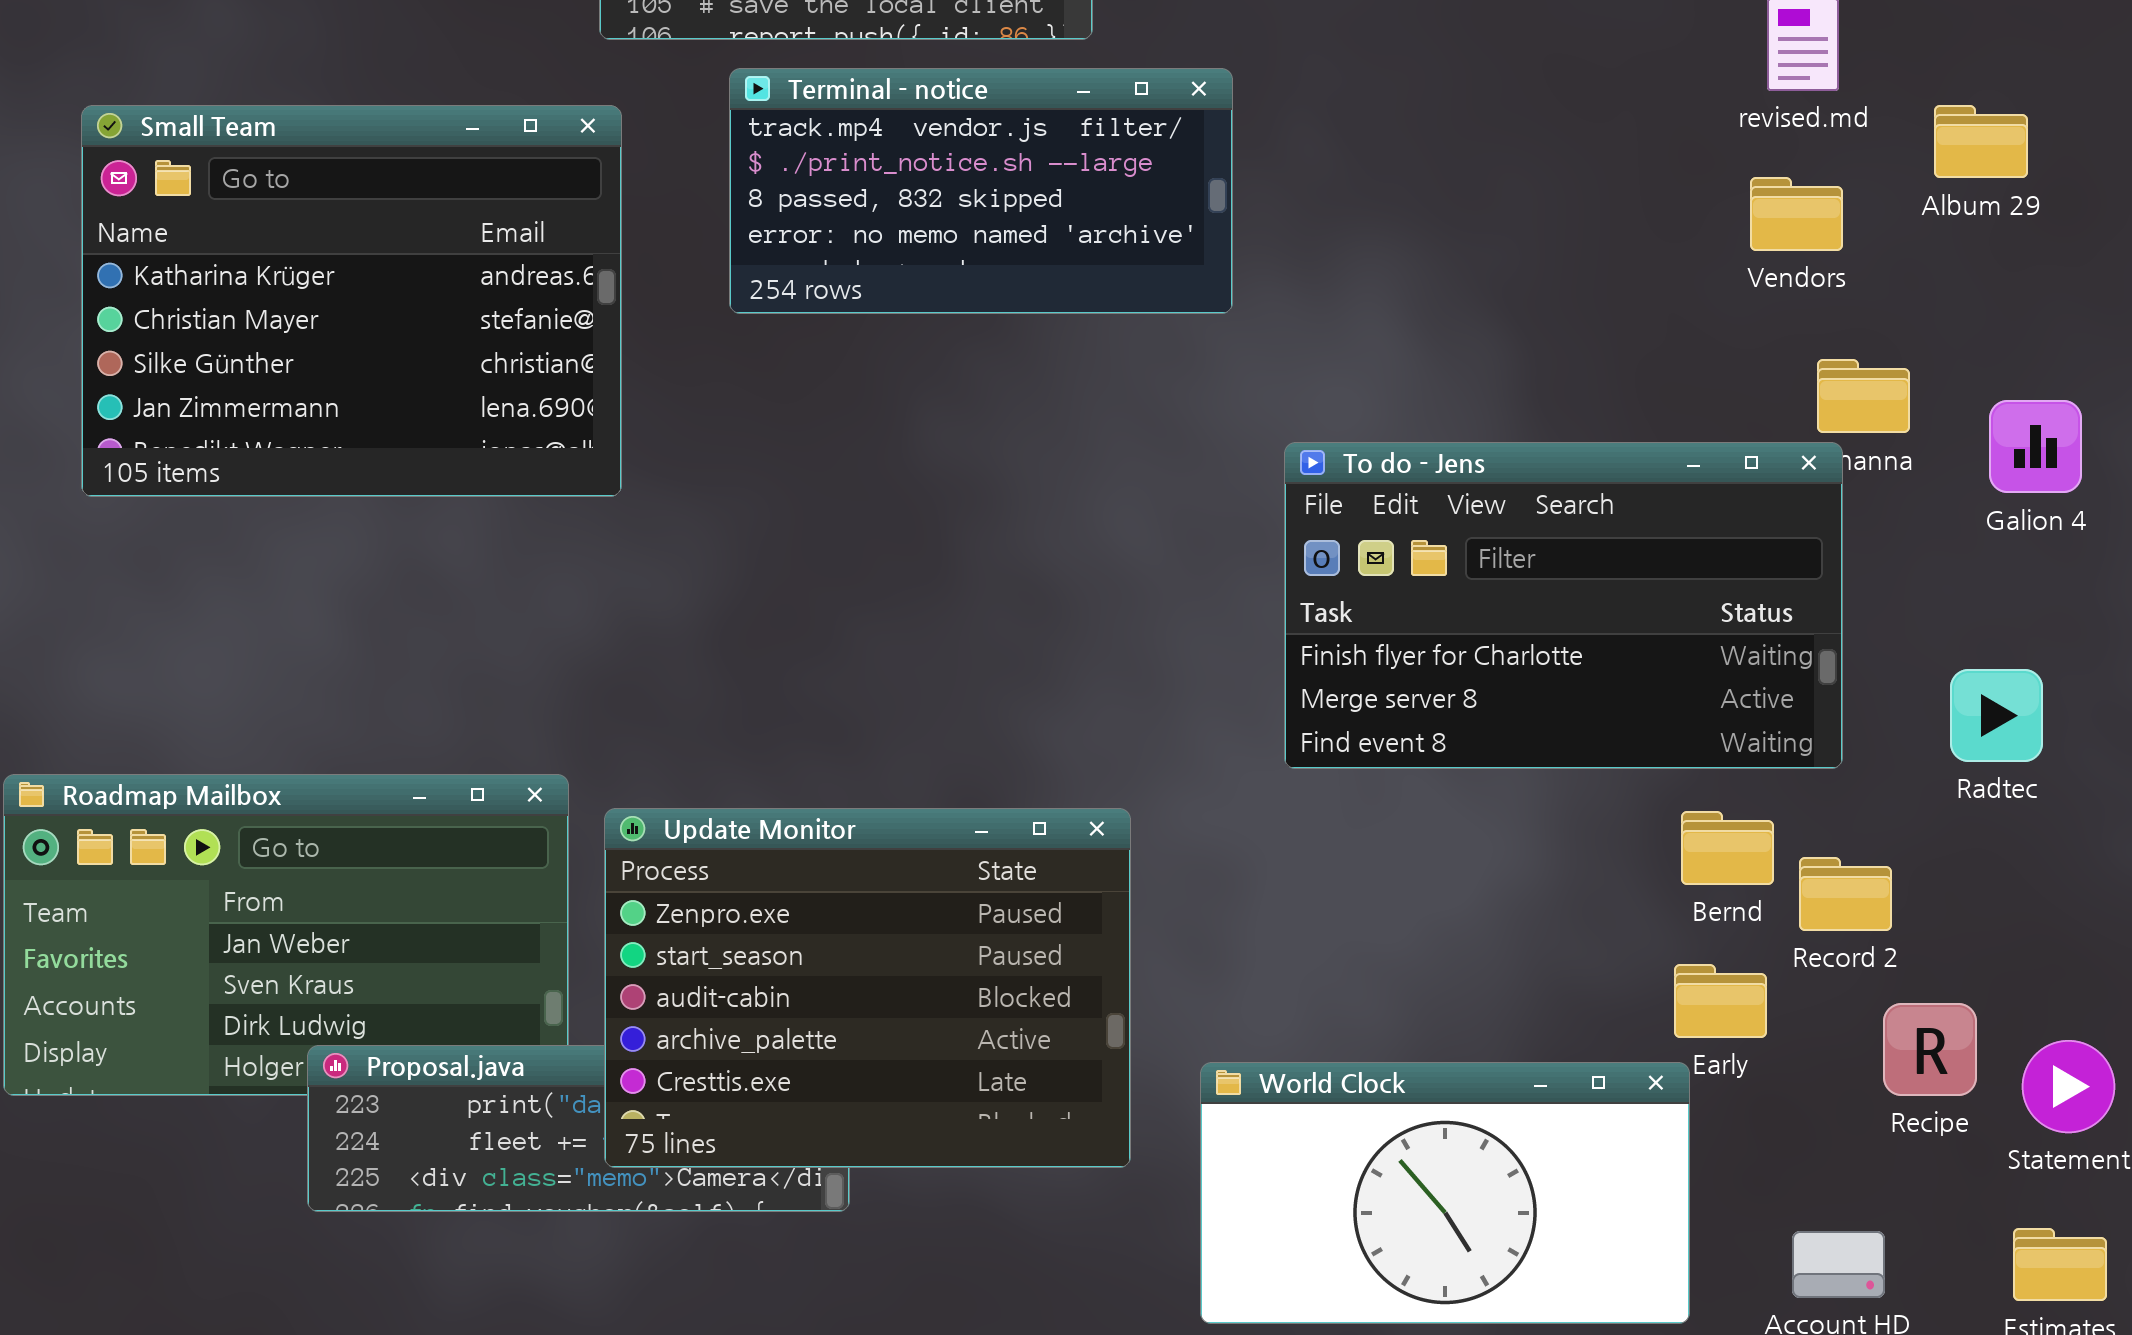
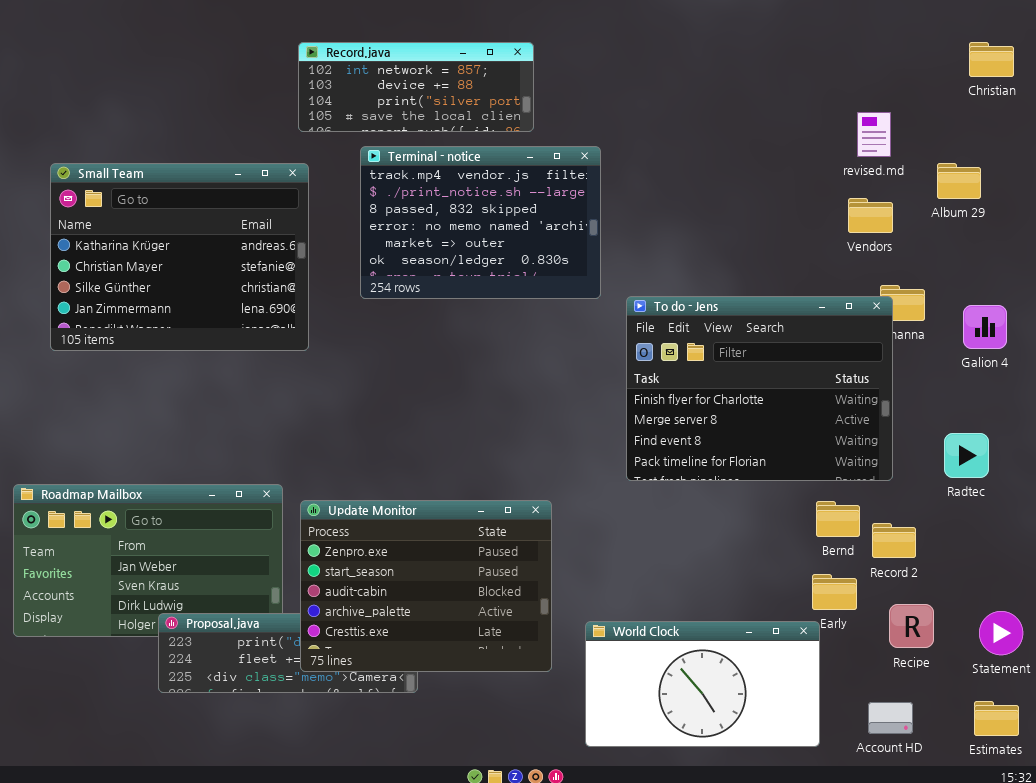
Terminal - notice: [729,68,1233,314] -> [360,146,601,299], resized
To do - Jens: [1284,442,1843,769] -> [626,296,893,481], resized
Recipe: [1883,1003,1977,1096] -> [889,604,934,648], moved

